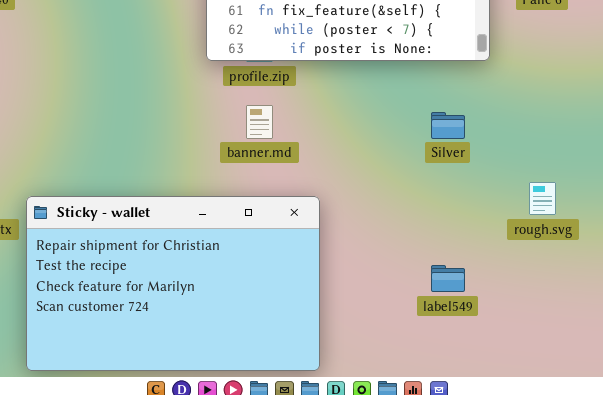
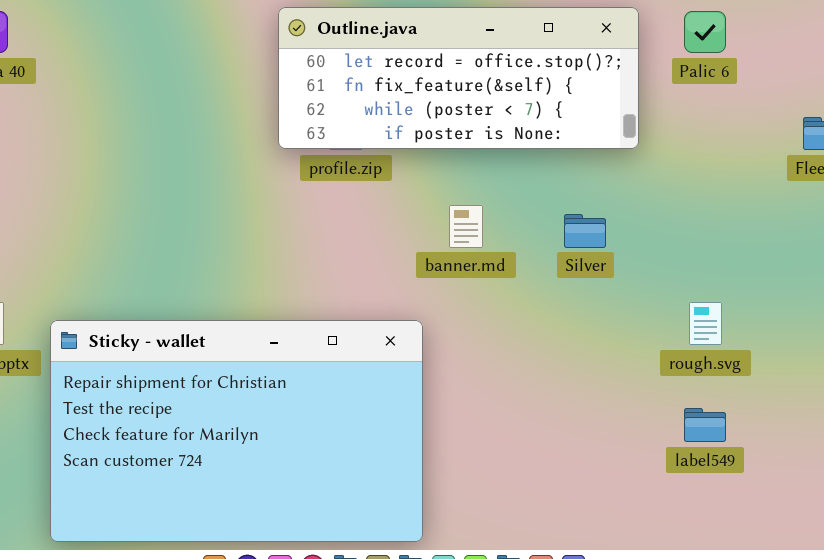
banner.md: [246,105,273,139] -> [449,205,483,248], moved
label549: [431,265,465,292] -> [684,408,726,442], moved

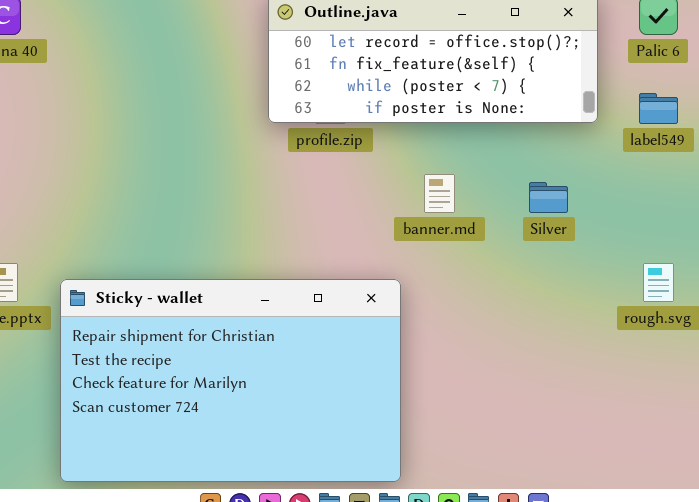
label549: [684,408,726,442] -> [639,93,678,124], moved

